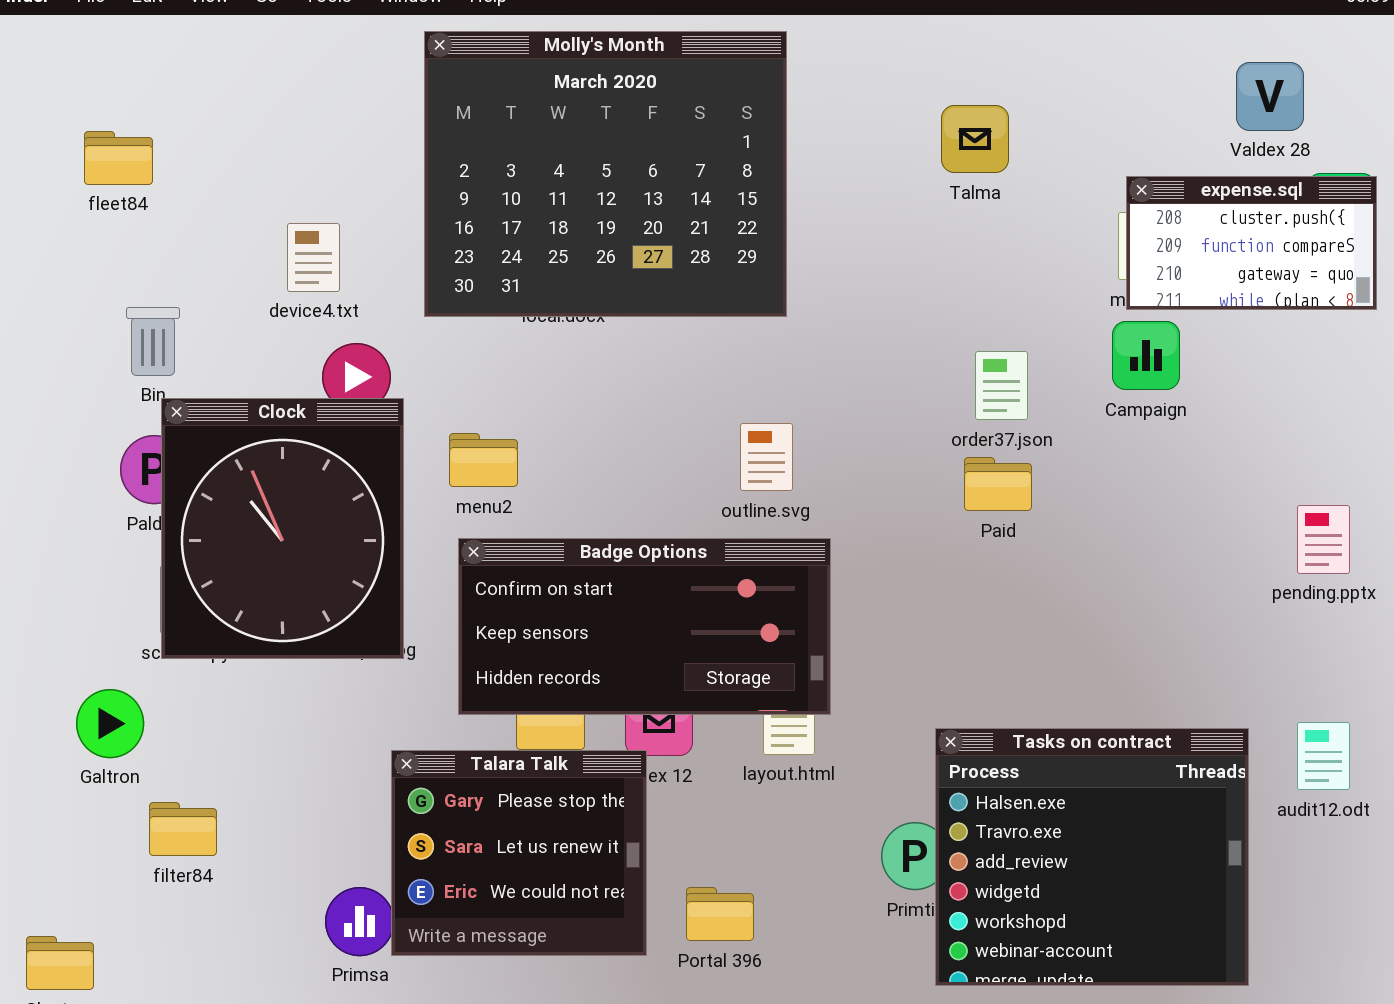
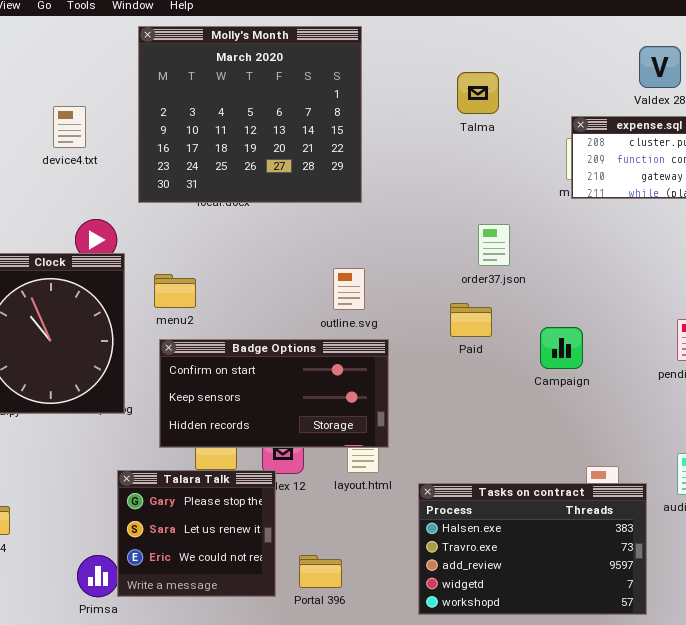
device4.txt: [287,223,340,292] -> [53,106,86,148], moved
Campaign: [1112,321,1180,390] -> [540,327,583,369], moved
Paid: [964,457,1032,511] -> [450,303,492,337], moved
Tasks on contract: [935,728,1249,986] -> [418,483,647,615], resized

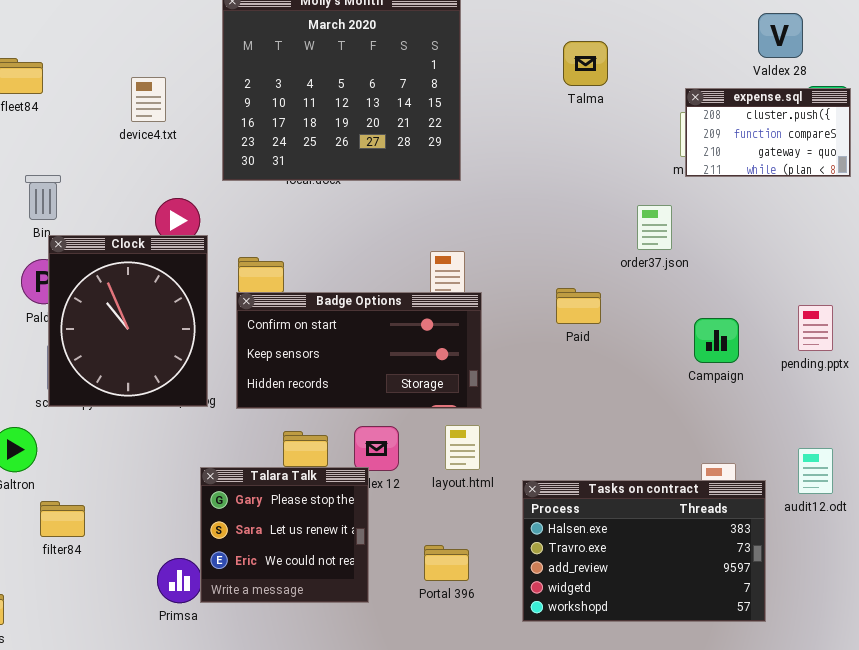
order37.json: [478,224,510,266] -> [637,205,672,250], moved
Campaign: [540,327,583,369] -> [694,318,739,363], moved
Badge Options: [159,339,389,448] -> [236,292,482,409], moved
Portal 396: [299,555,342,588] -> [424,545,469,581], moved

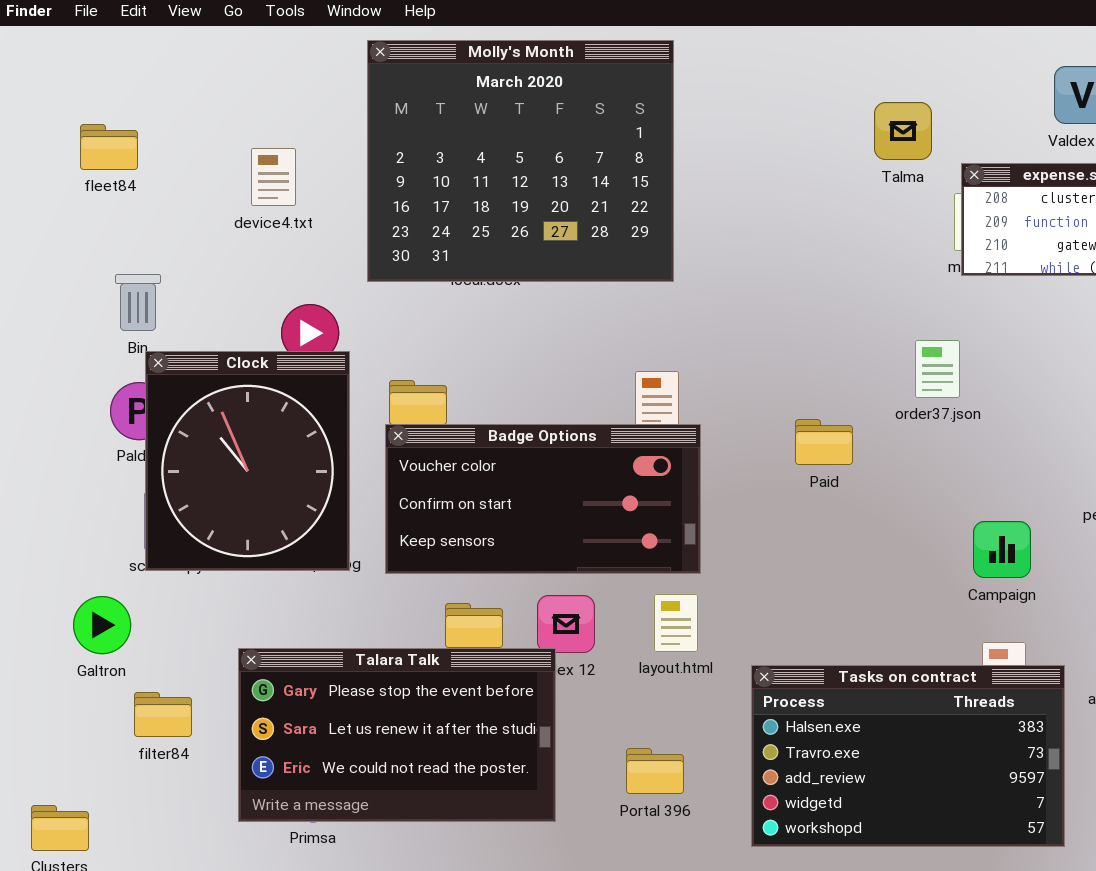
Talma: [563,41,608,86] -> [874,102,932,160], moved
order37.json: [637,205,672,250] -> [915,340,960,398], moved
Badge Options: [236,292,482,409] -> [385,424,701,574], scrolled up 1 row
Campaign: [694,318,739,363] -> [973,521,1031,578], moved
Talara Talk: [200,467,369,603] -> [238,648,556,822], resized

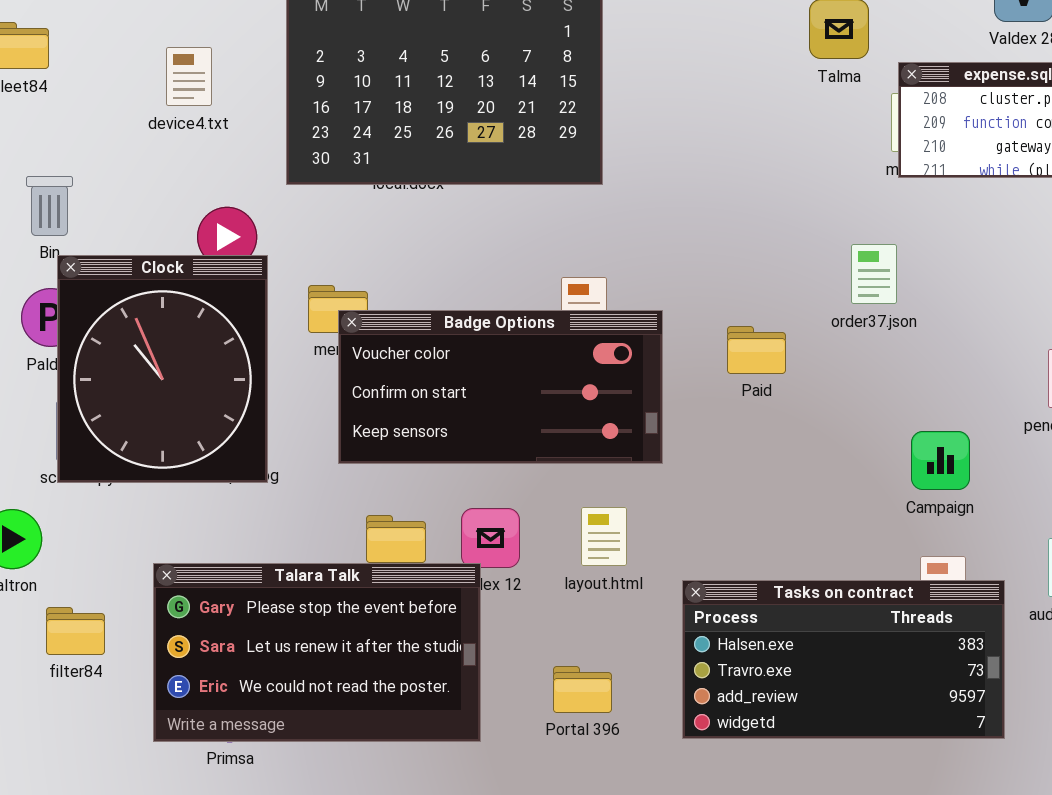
Badge Options: [385,424,701,574] -> [338,310,663,464], moved
Tasks on contract: [751,665,1065,847] -> [682,580,1005,739], resized

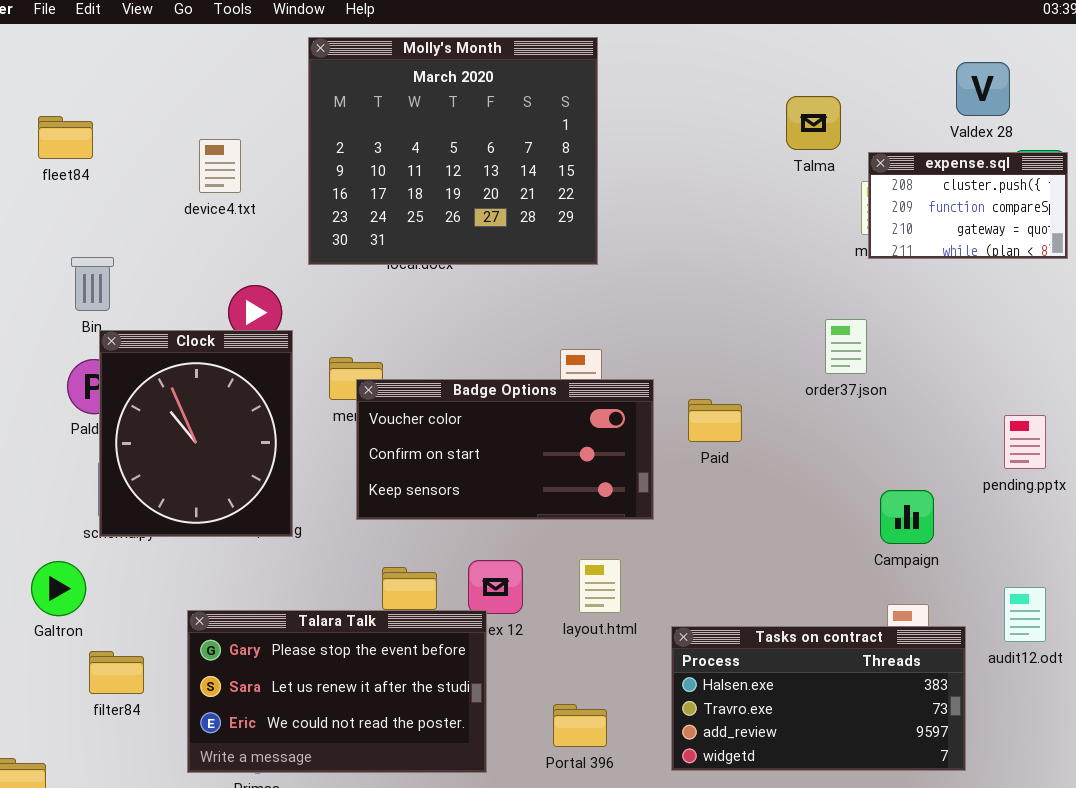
Paid: [727,326,786,374] -> [688,399,742,442], moved

